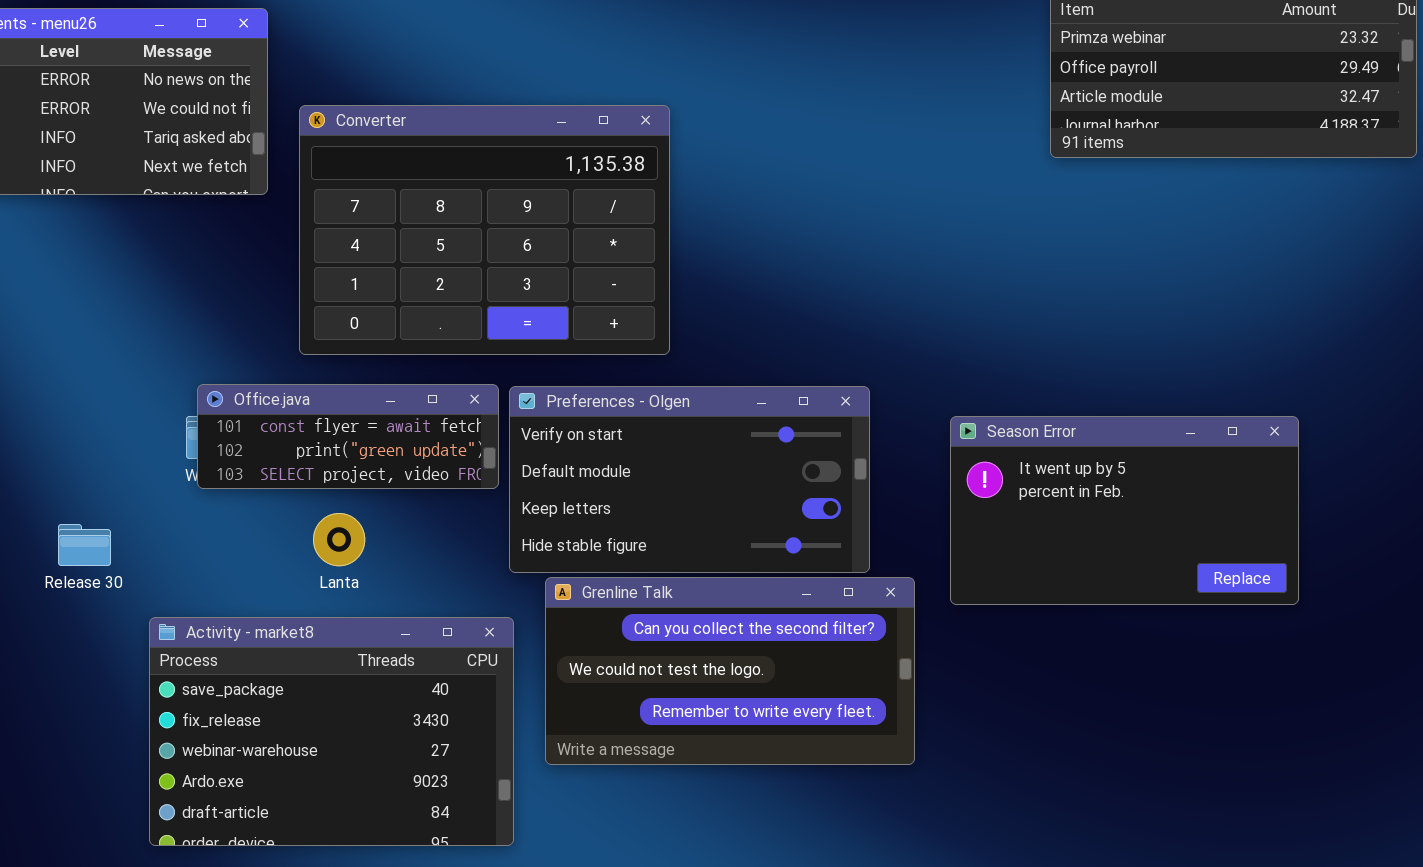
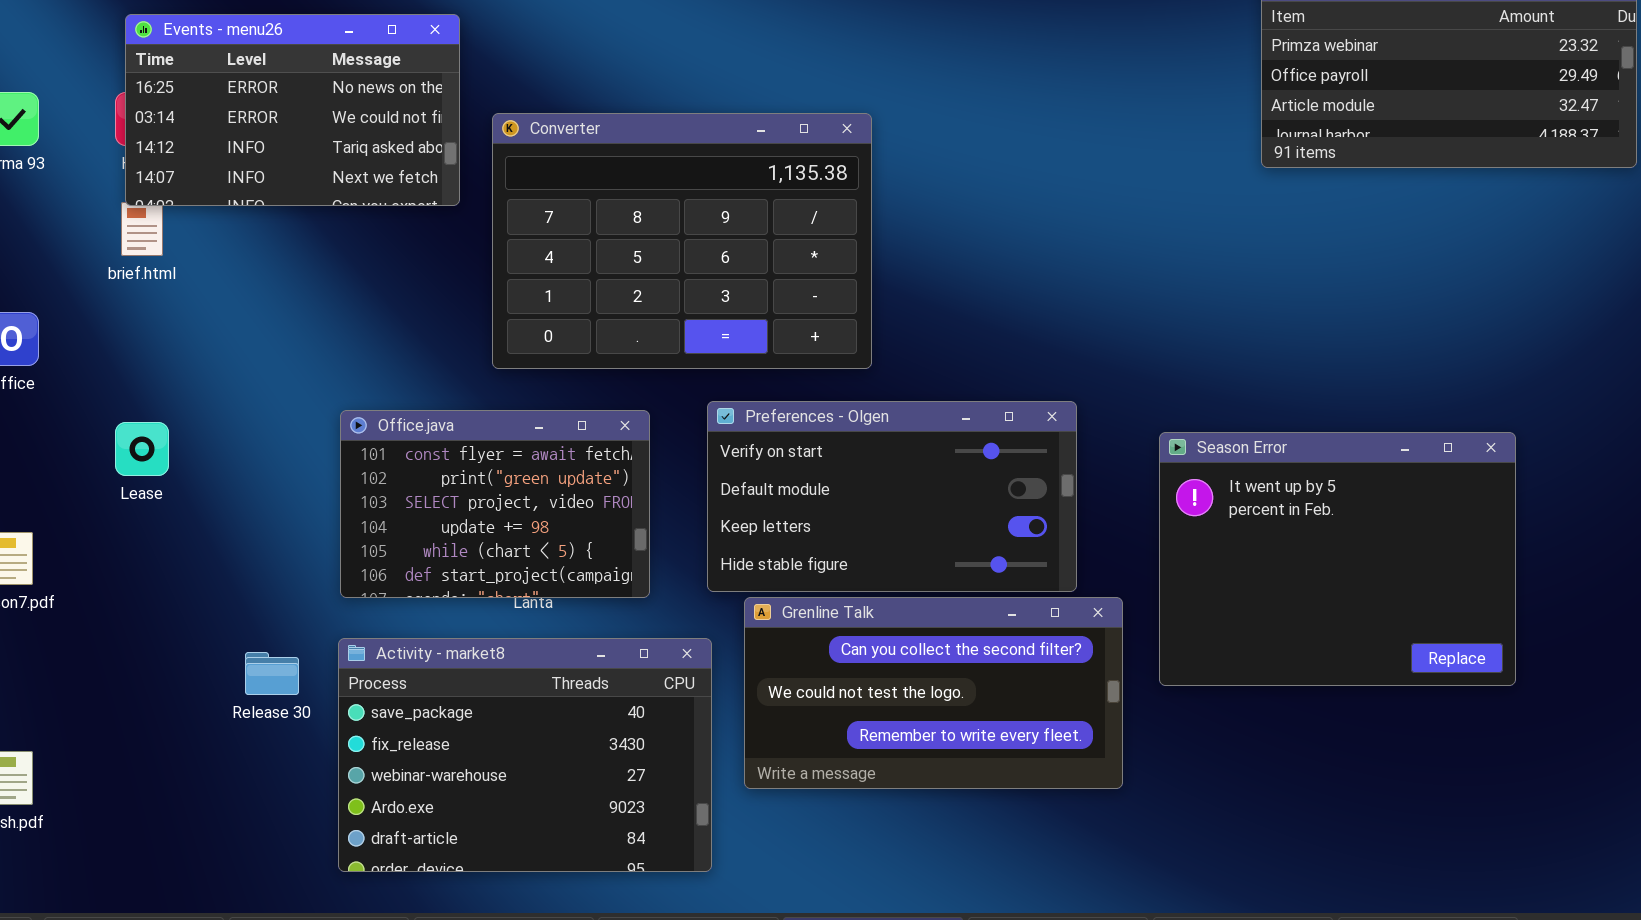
Office.java: [197,384,499,489] -> [340,410,650,598], moved, resized
Season Error: [950,416,1299,605] -> [1159,432,1516,686], resized
Release 30: [58,524,111,566] -> [245,652,299,695], moved

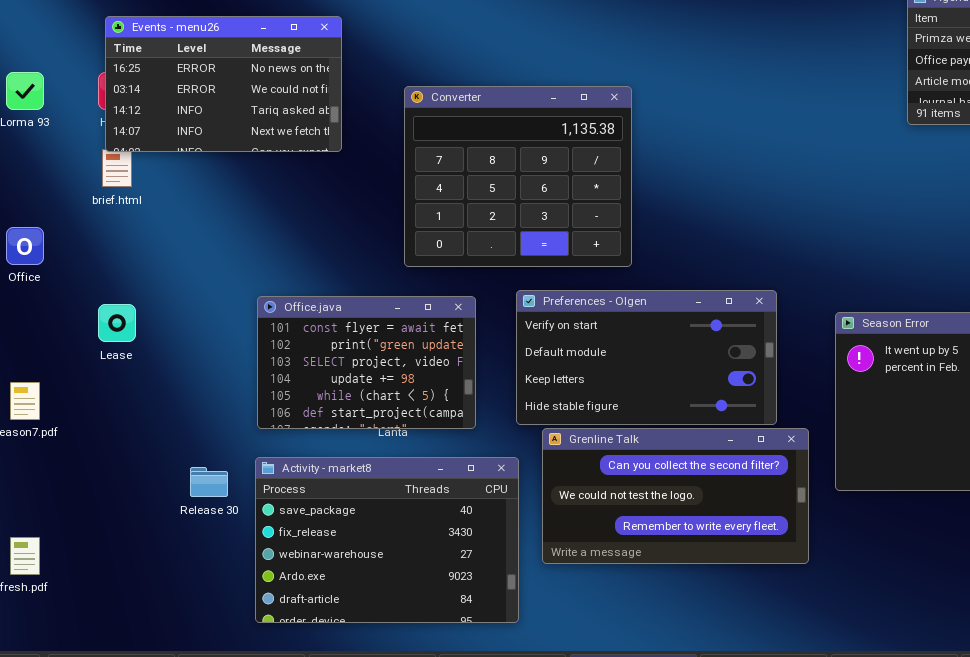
Converter: [492,113,872,369] -> [404,86,632,267], resized

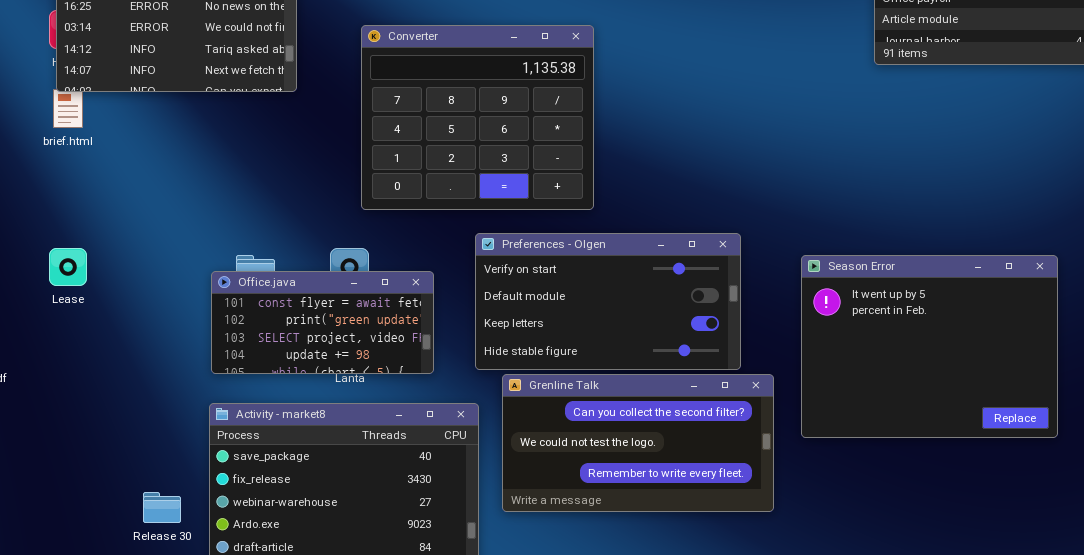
Office.java: [257,296,476,429] -> [211,271,434,374], resized
Release 30: [190,467,228,497] -> [143,492,181,523], moved

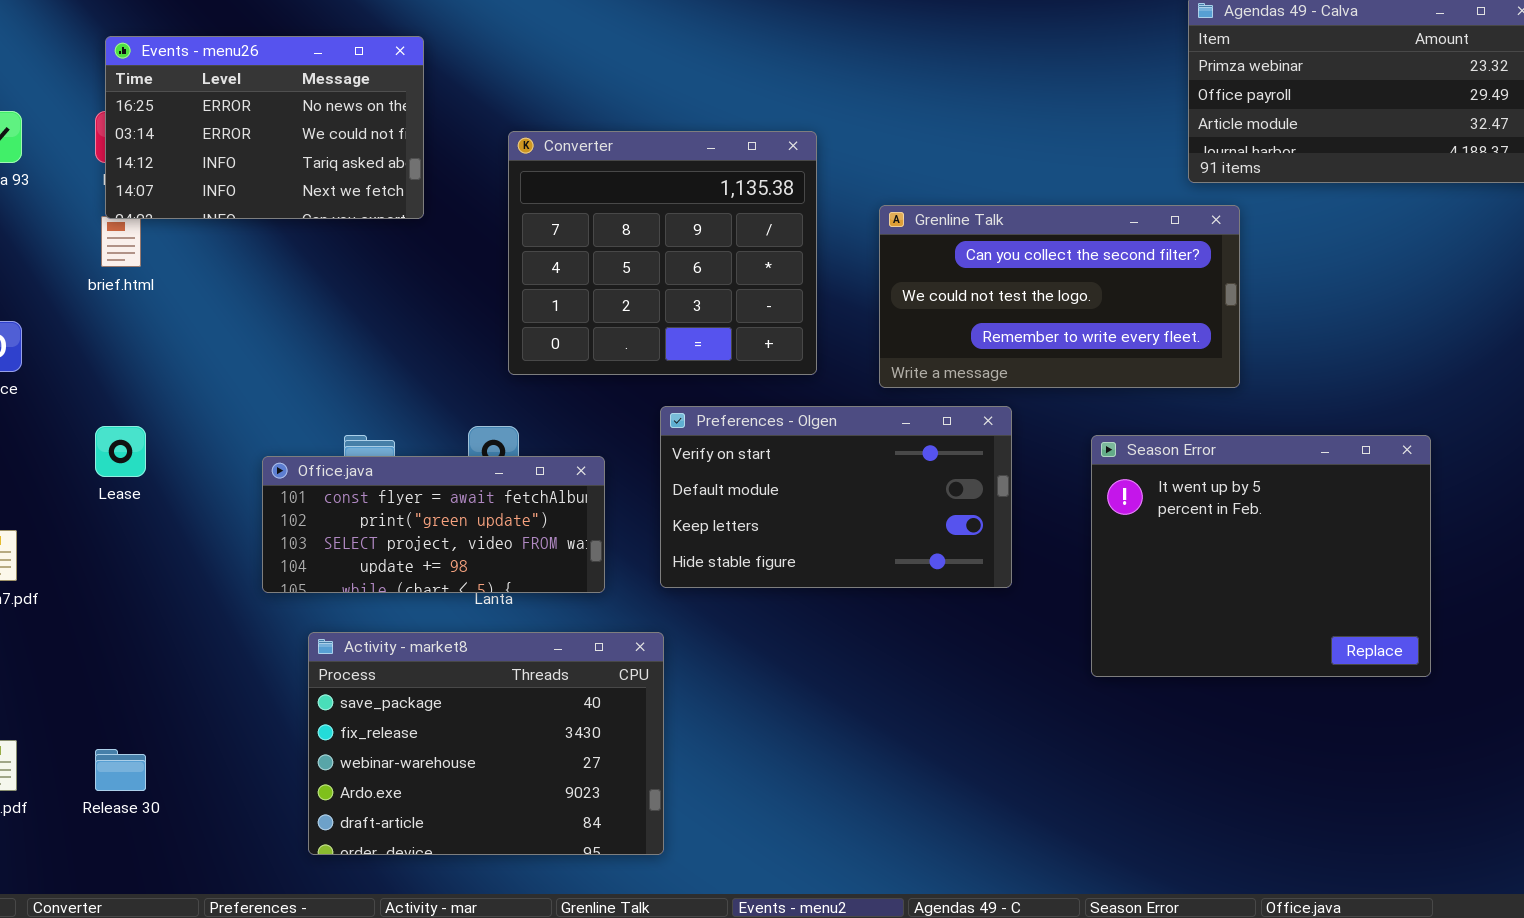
Office.java: [211,271,434,374] -> [262,456,605,593], resized
Grenline Talk: [502,374,774,512] -> [879,205,1240,388], moved
Release 30: [143,492,181,523] -> [95,749,146,791], moved

